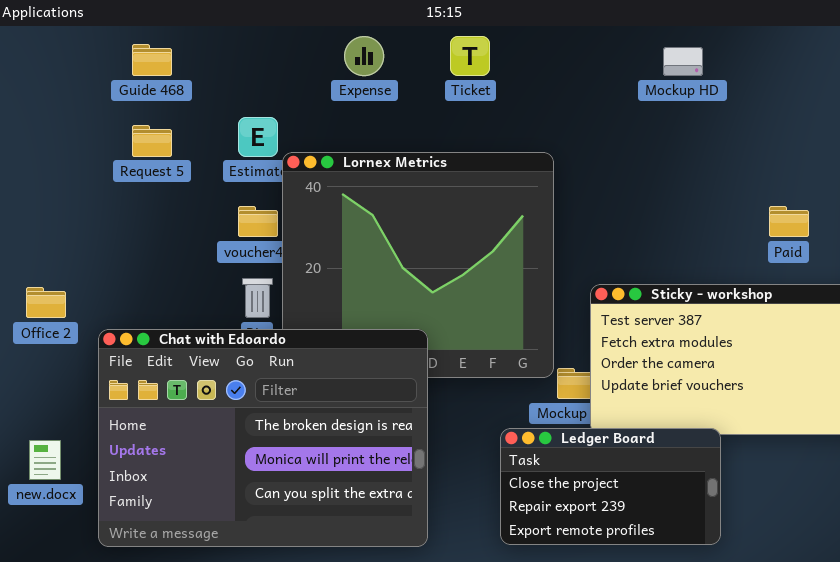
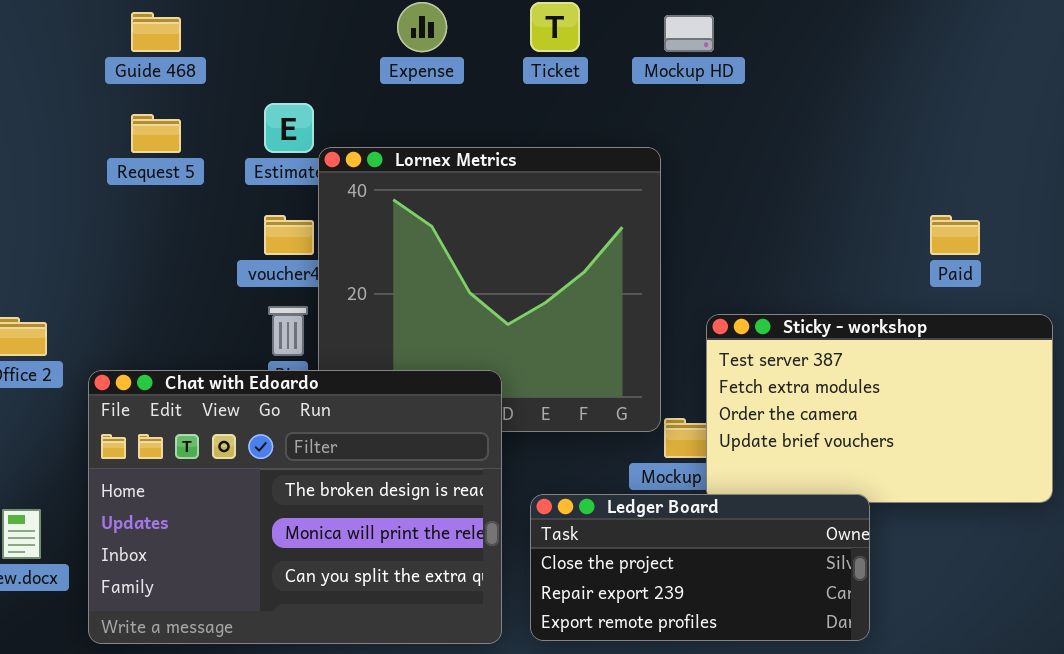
Mockup HD: [663,47,703,76] -> [664,15,714,52], moved
Ledger Board: [500,428,721,545] -> [530,494,870,641], resized

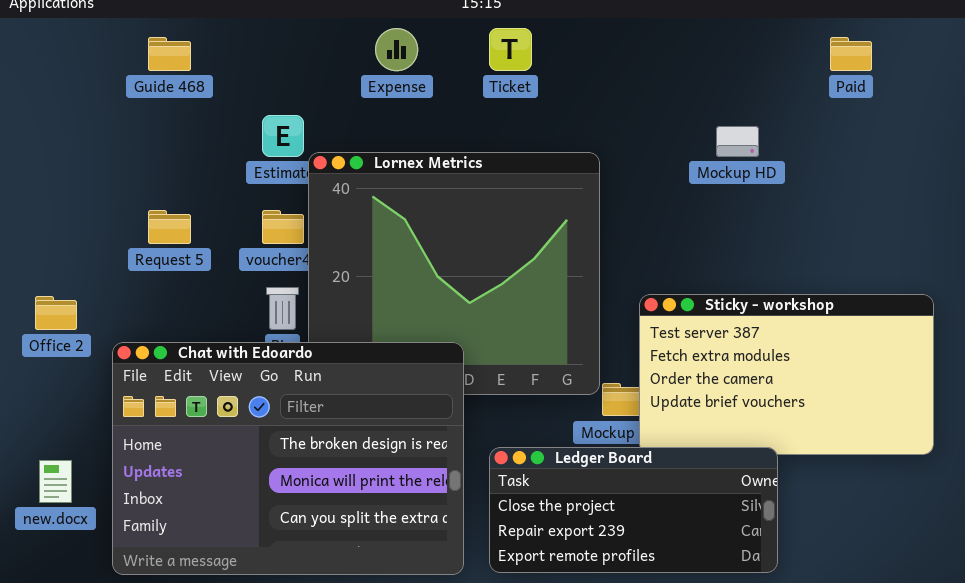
Mockup HD: [664,15,714,52] -> [716,126,759,157], moved
Request 5: [131,114,181,153] -> [148,210,191,244], moved
Paid: [930,215,980,255] -> [830,37,872,71], moved

